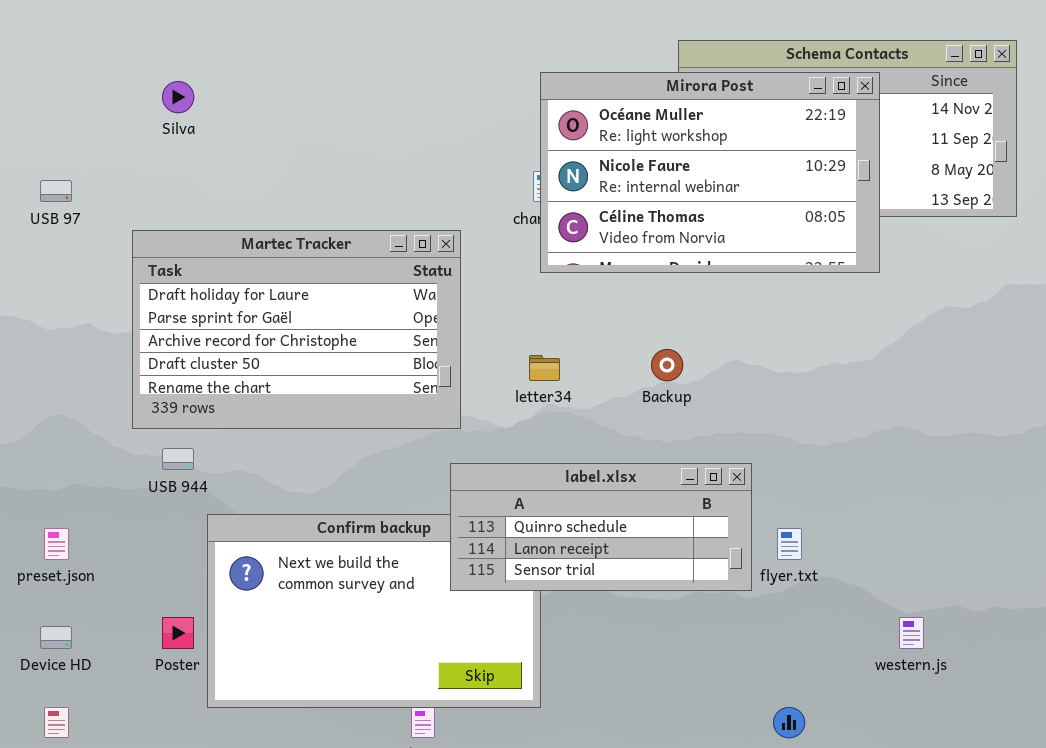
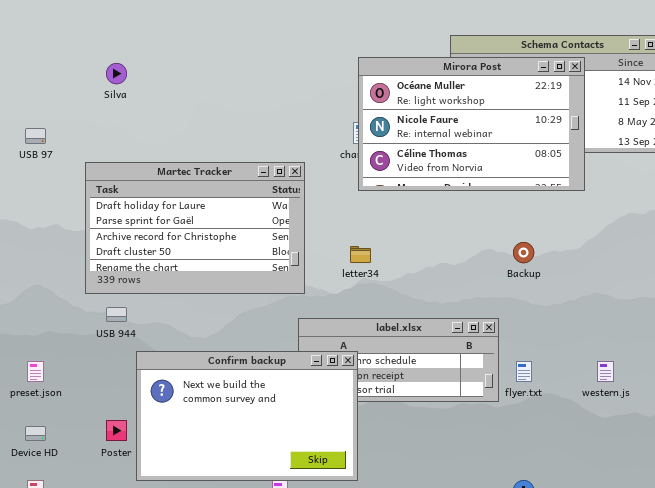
Backup: [651,349,683,381] -> [513,242,534,263], moved
Confirm backup: [207,514,541,708] -> [136,351,358,481], raised
western.js: [899,617,924,649] -> [597,361,614,382], moved

